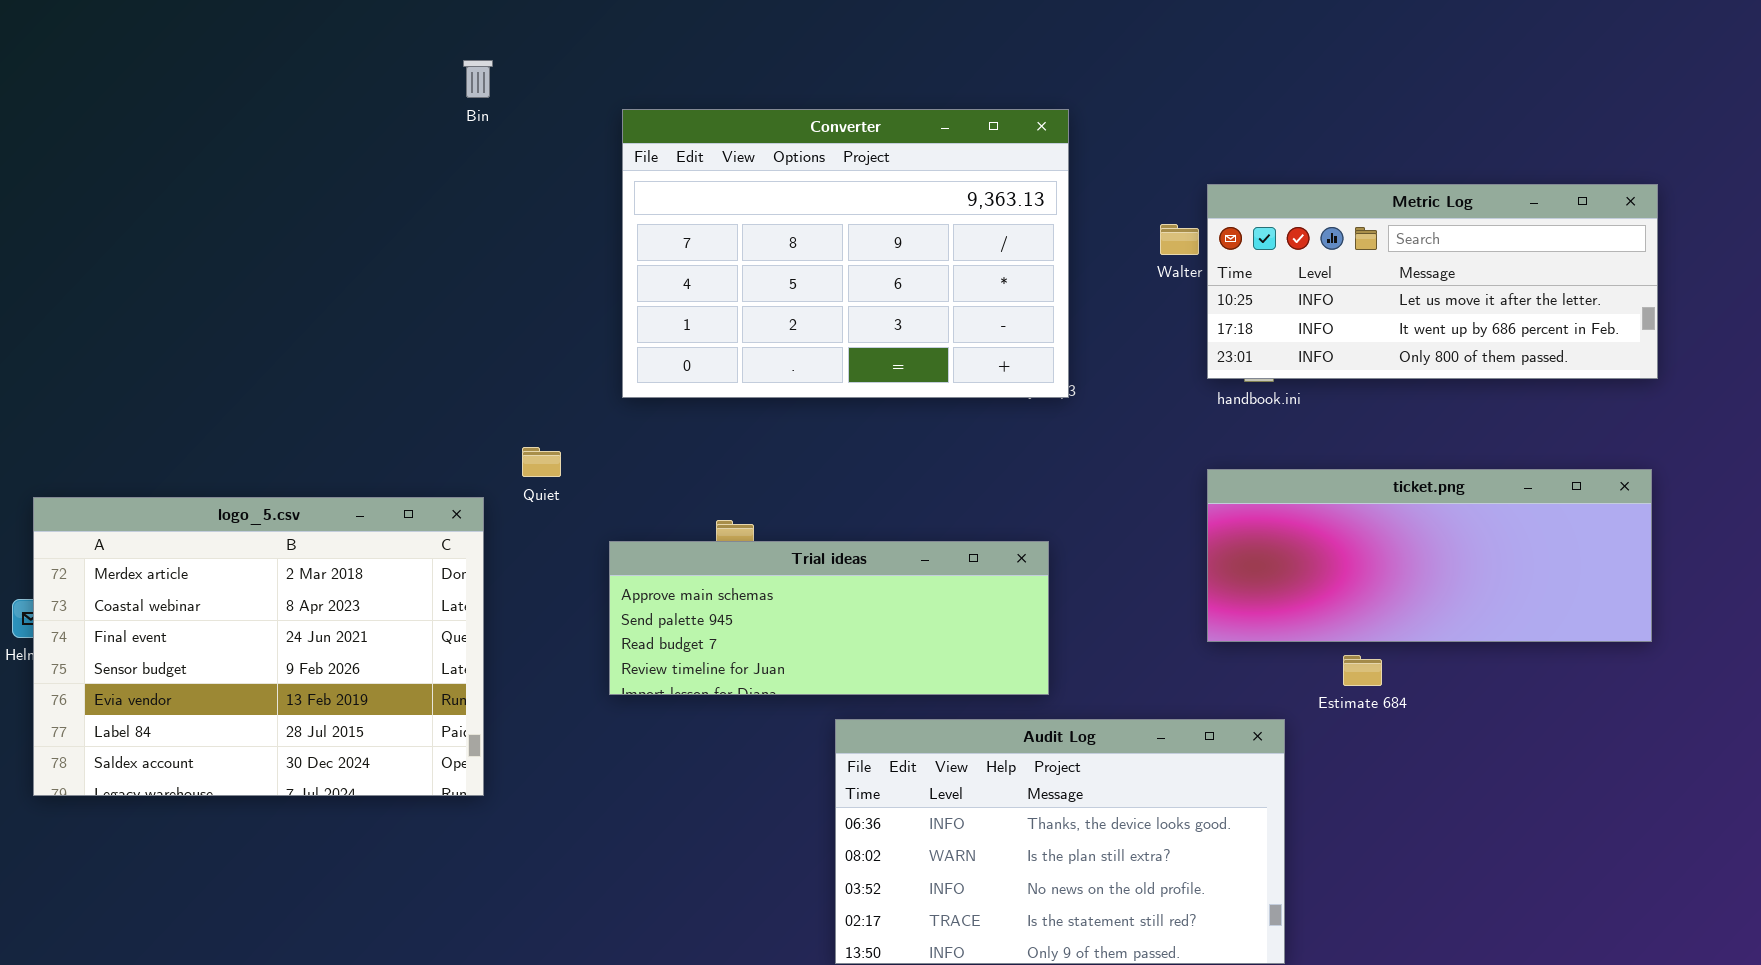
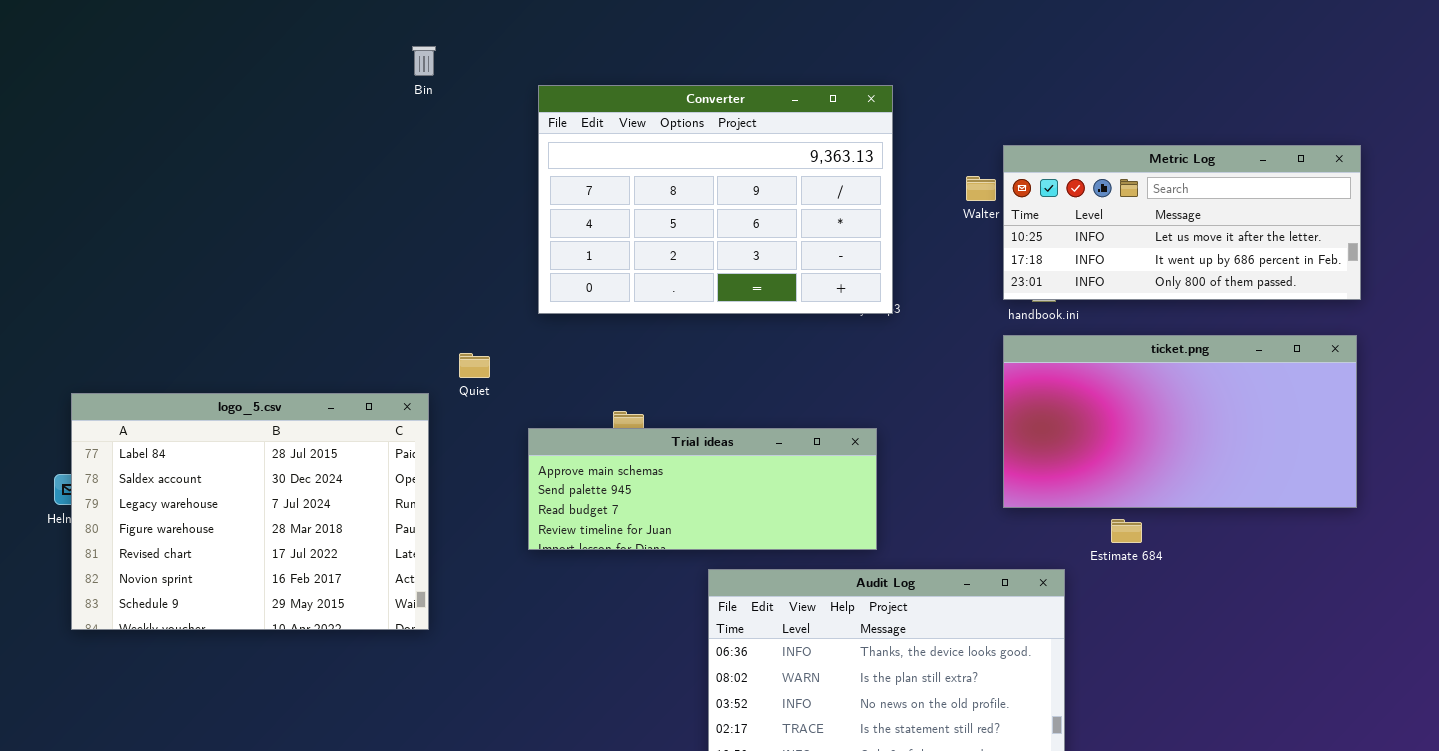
ticket.png: [1207,469,1652,642] -> [1003,335,1357,508], resized
logo_5.csv: [33,497,484,796] -> [71,393,429,630], scrolled down 5 rows

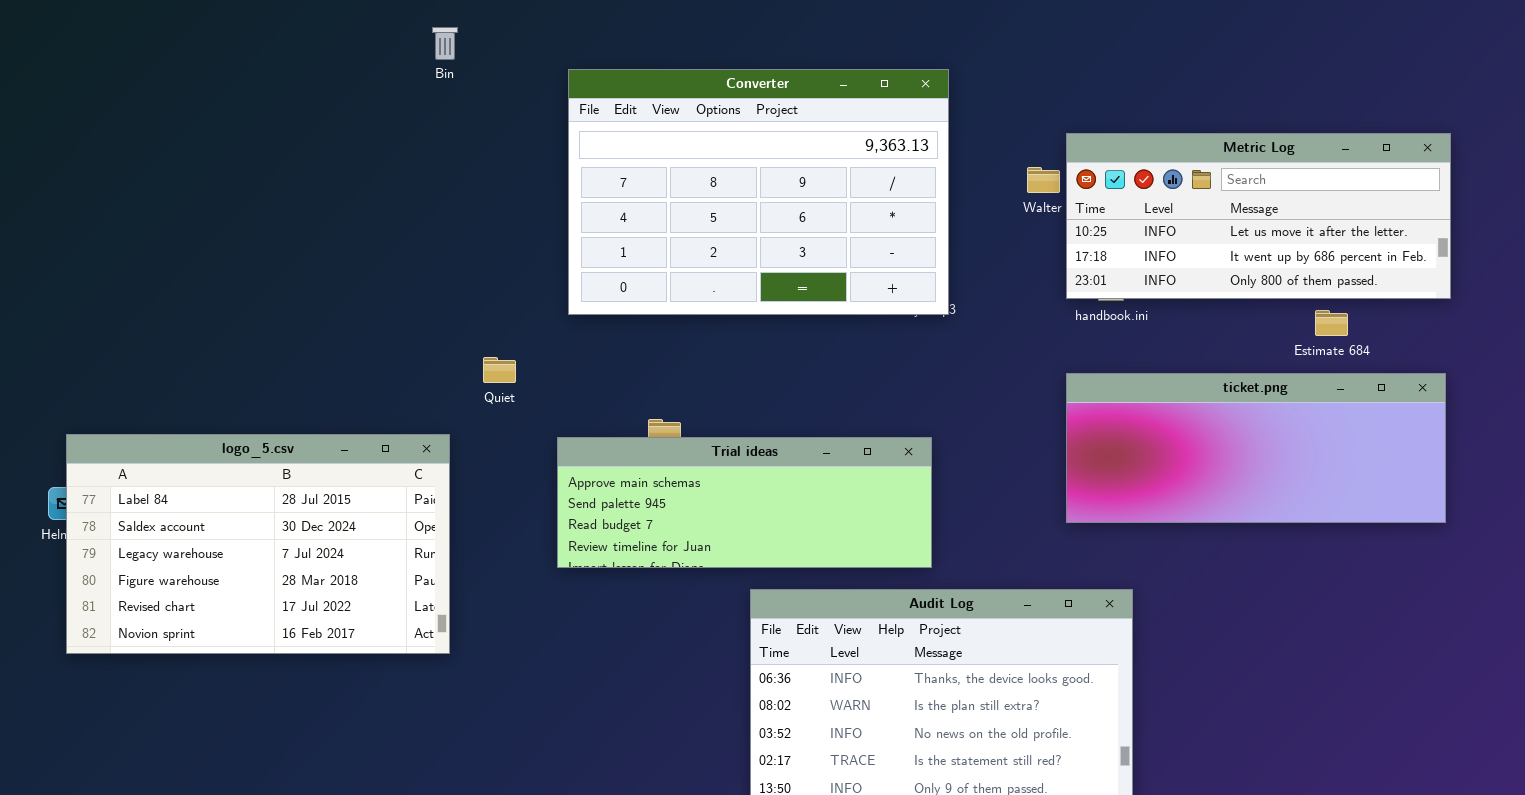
ticket.png: [1003,335,1357,508] -> [1066,373,1446,523], resized
logo_5.csv: [71,393,429,630] -> [66,434,450,654], resized
Estimate 684: [1111,519,1142,543] -> [1315,310,1348,336], moved

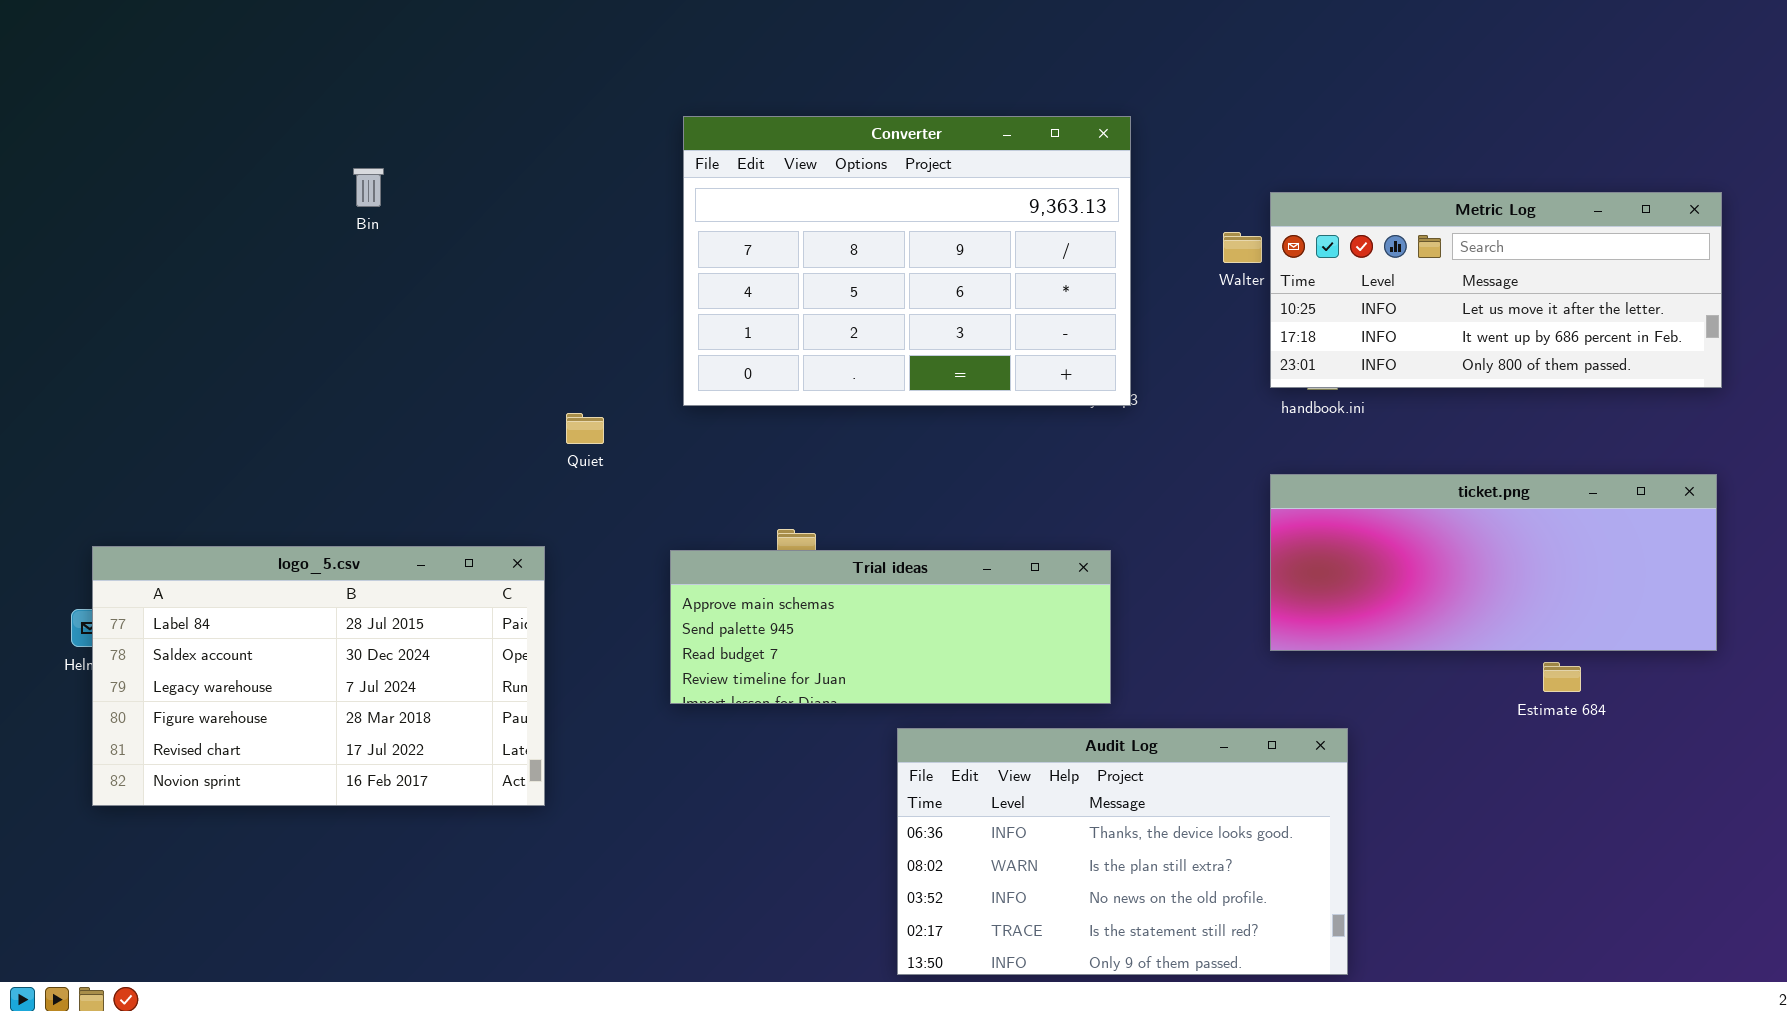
Bin: [432,27,458,60] -> [353,168,384,207], moved
Estimate 684: [1315,310,1348,336] -> [1543,662,1581,692], moved
Quiet: [483,357,516,383] -> [566,413,604,444], moved

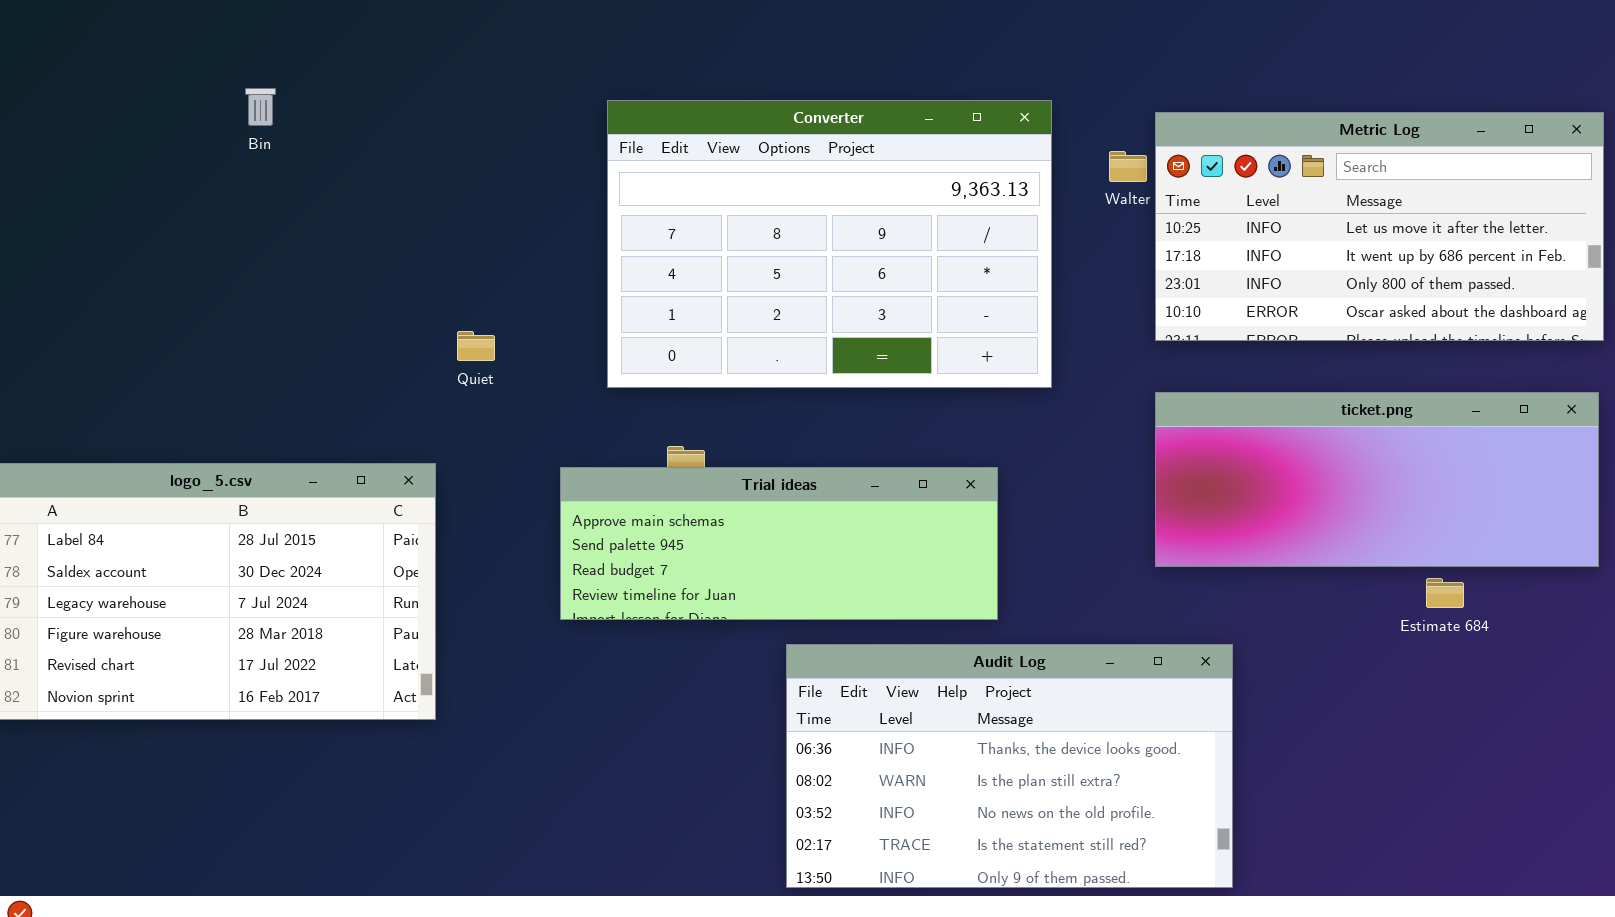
Converter: [683,116,1131,406] -> [607,100,1052,388], moved
Metric Log: [1270,192,1722,388] -> [1155,112,1604,341], resized

